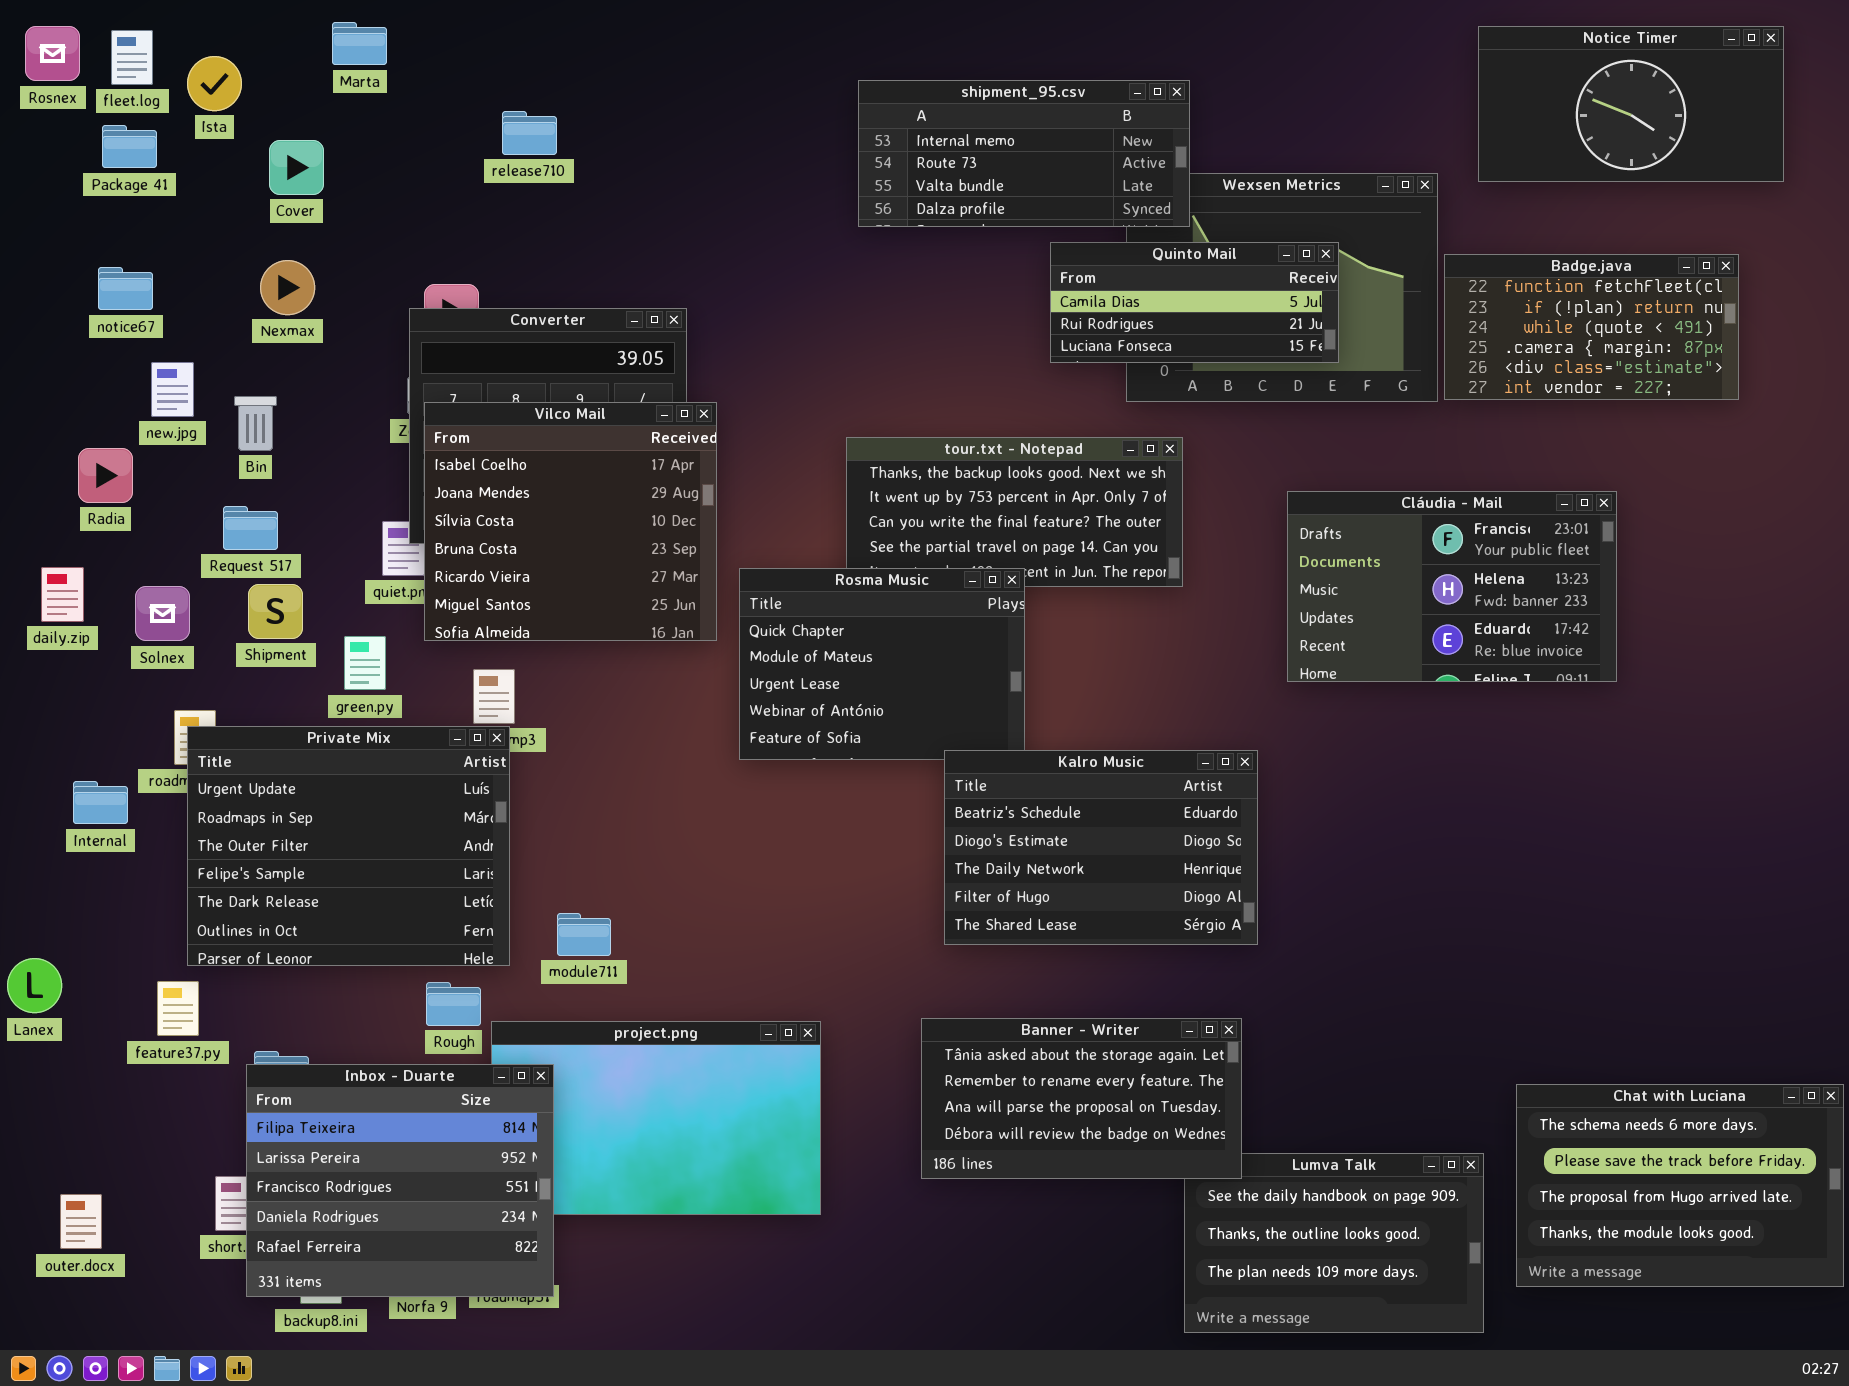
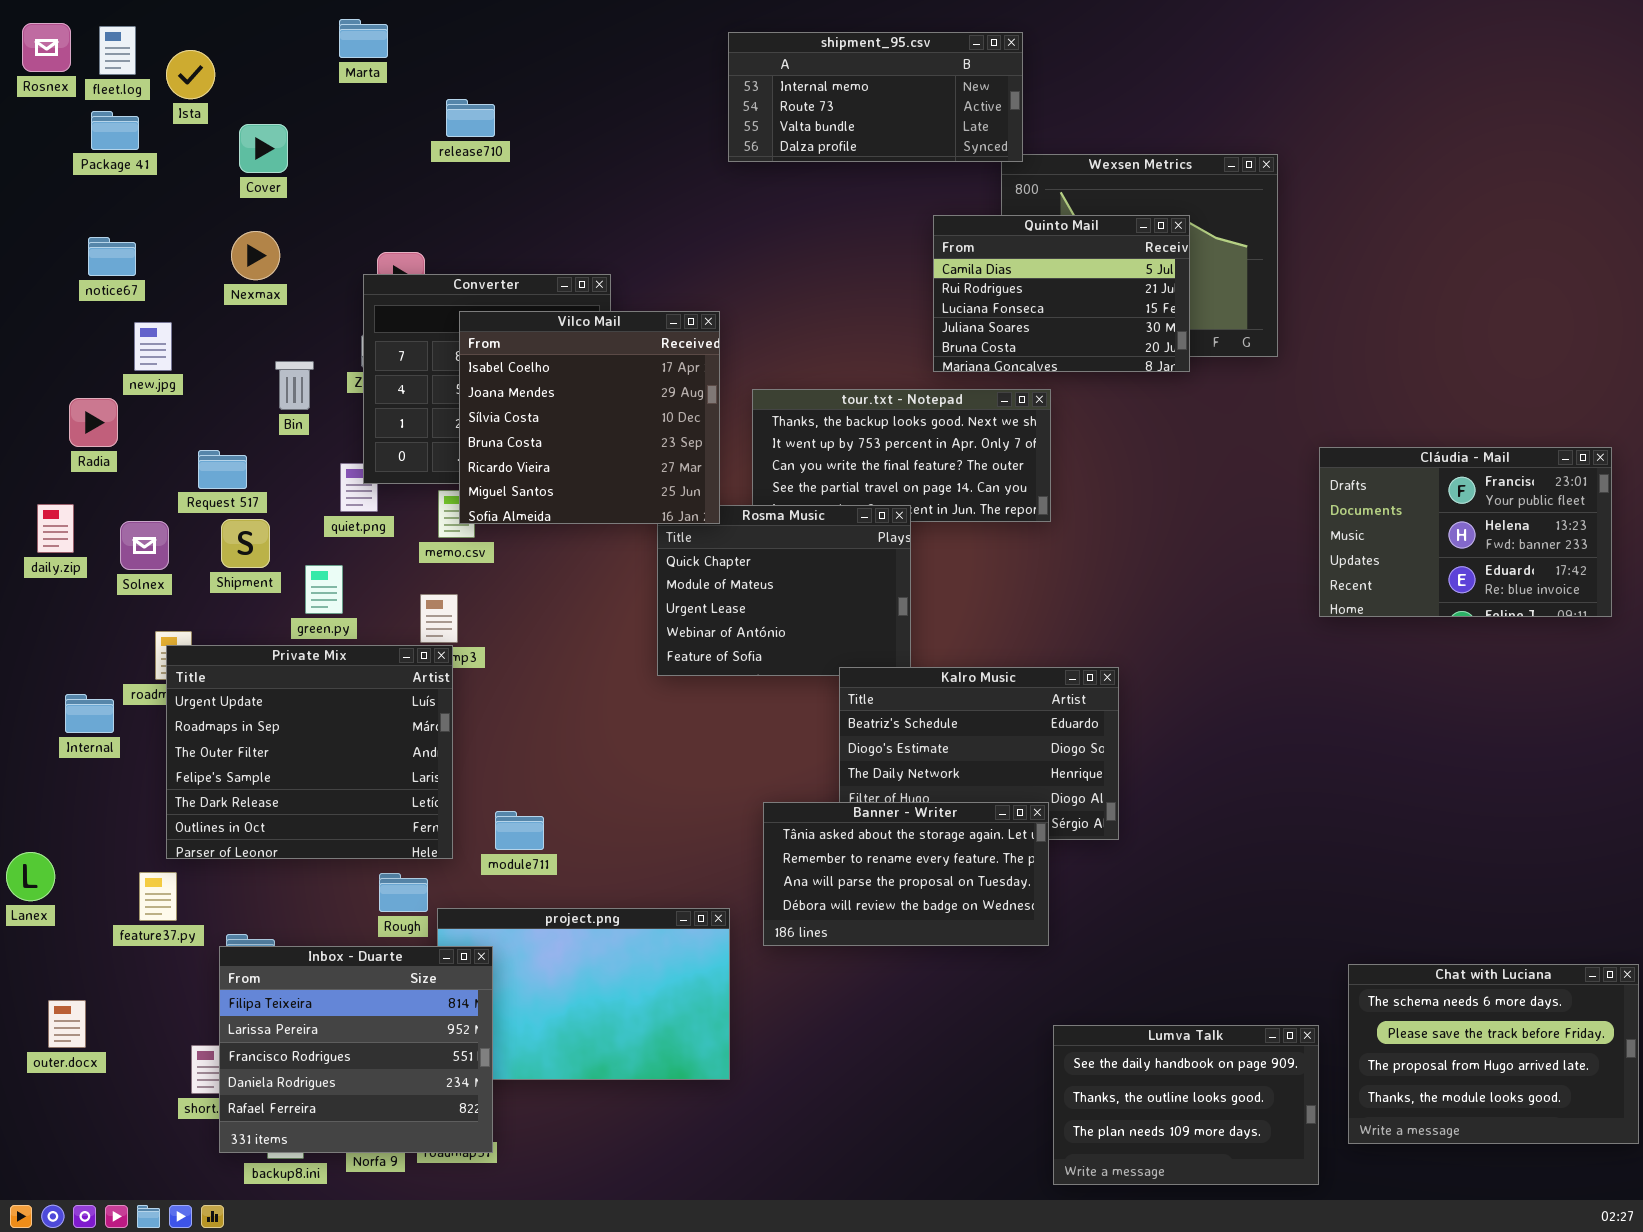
Marta: [332,22,387,65] -> [339,19,388,58], moved
Notice Timer: [1478,26,1784,182] -> none, closed
shipment_95.csv: [858,80,1190,227] -> [728,32,1023,162], moved
Quinto Mail: [1050,242,1339,363] -> [933,215,1190,372], resized
Badge.java: [1444,254,1739,400] -> none, closed
Bin: [234,396,277,451] -> [275,361,314,410], moved
Vilco Mail: [424,402,717,641] -> [459,311,720,524], moved
Cláudia - Mail: [1287,491,1617,682] -> [1319,447,1612,617], moved
Banner - Writer: [921,1018,1242,1179] -> [763,802,1049,946], moved
outer.docx: [60,1194,102,1249] -> [48,1000,86,1048], moved

